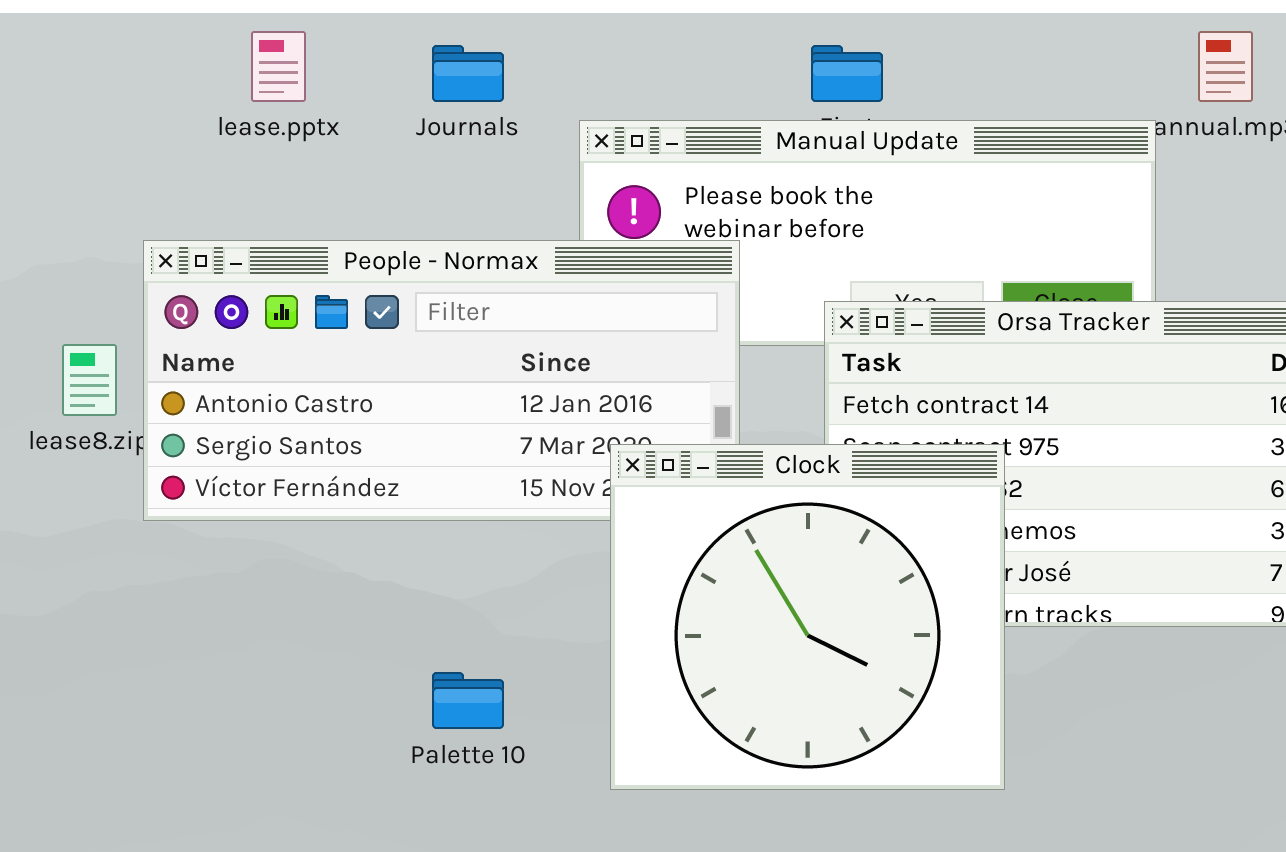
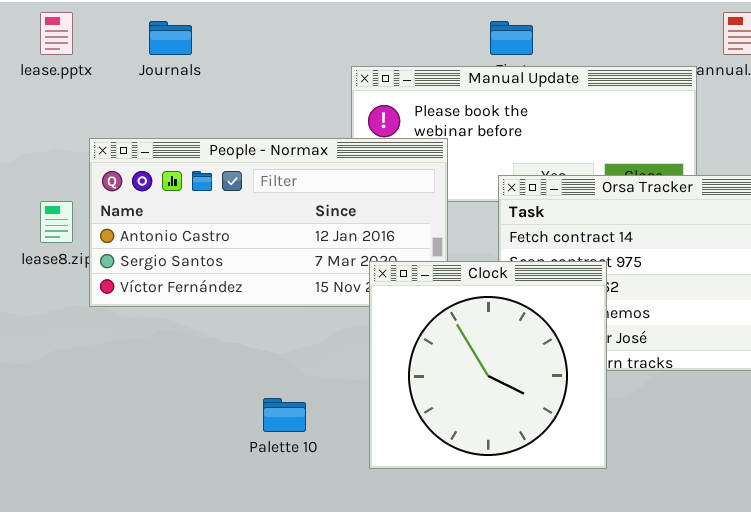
lease.pptx: [251,31,306,102] -> [40,12,73,55], moved
Journals: [432,45,504,102] -> [149,21,192,55], moved

